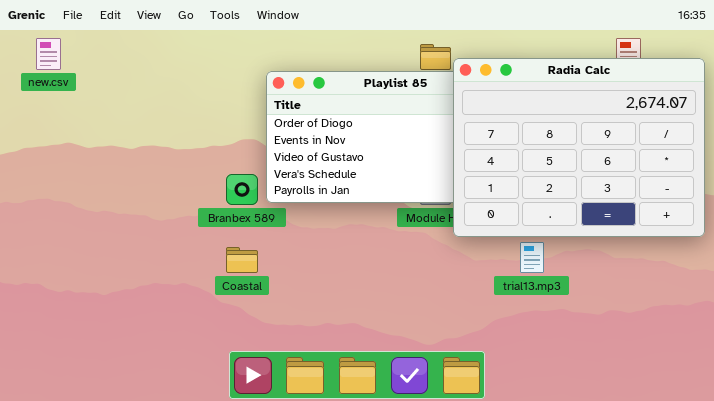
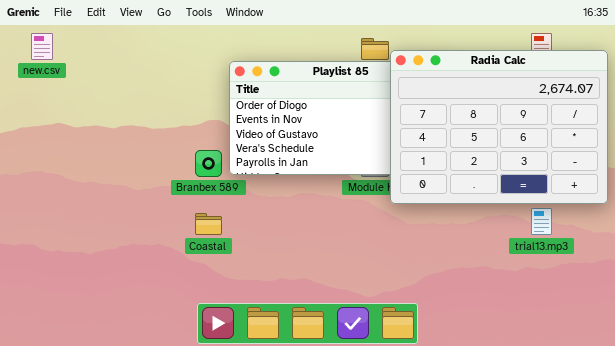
trial13.mp3: [520,242,544,273] -> [531,208,552,235], moved

